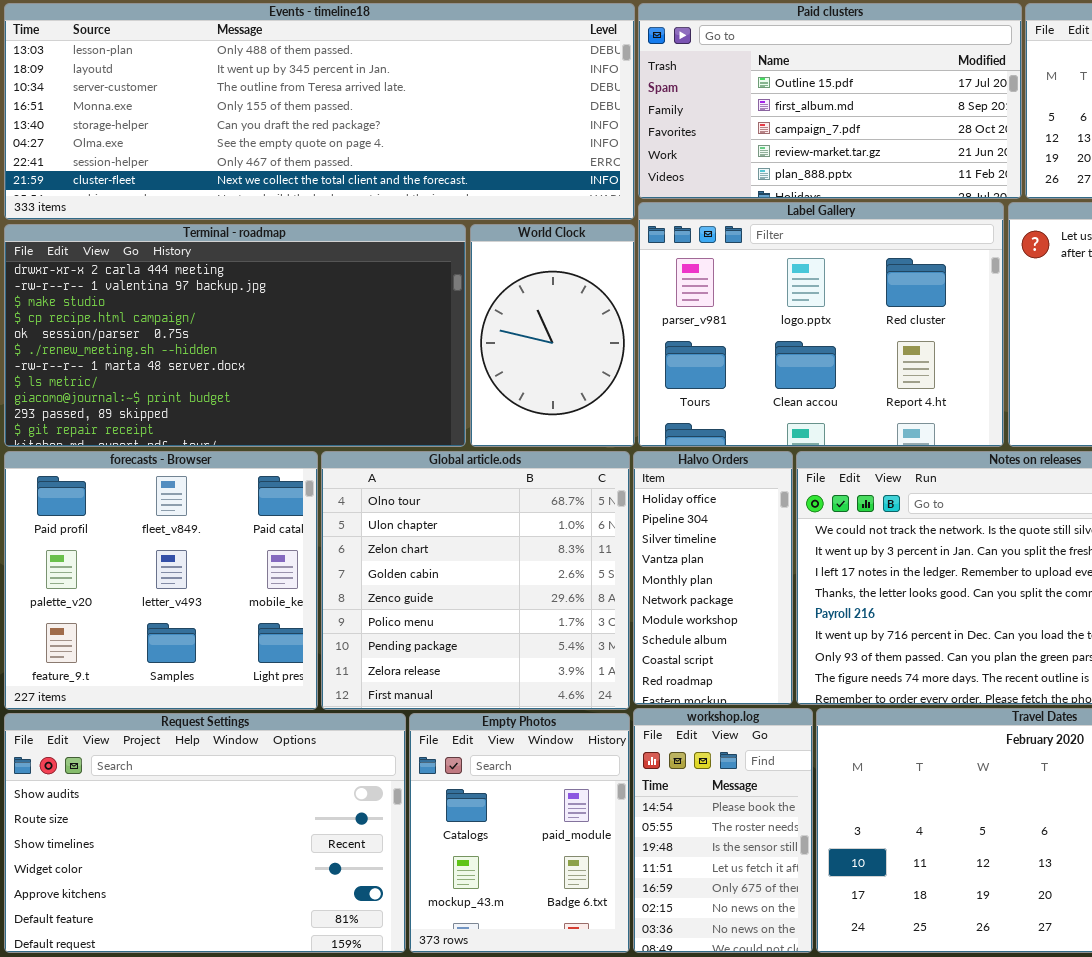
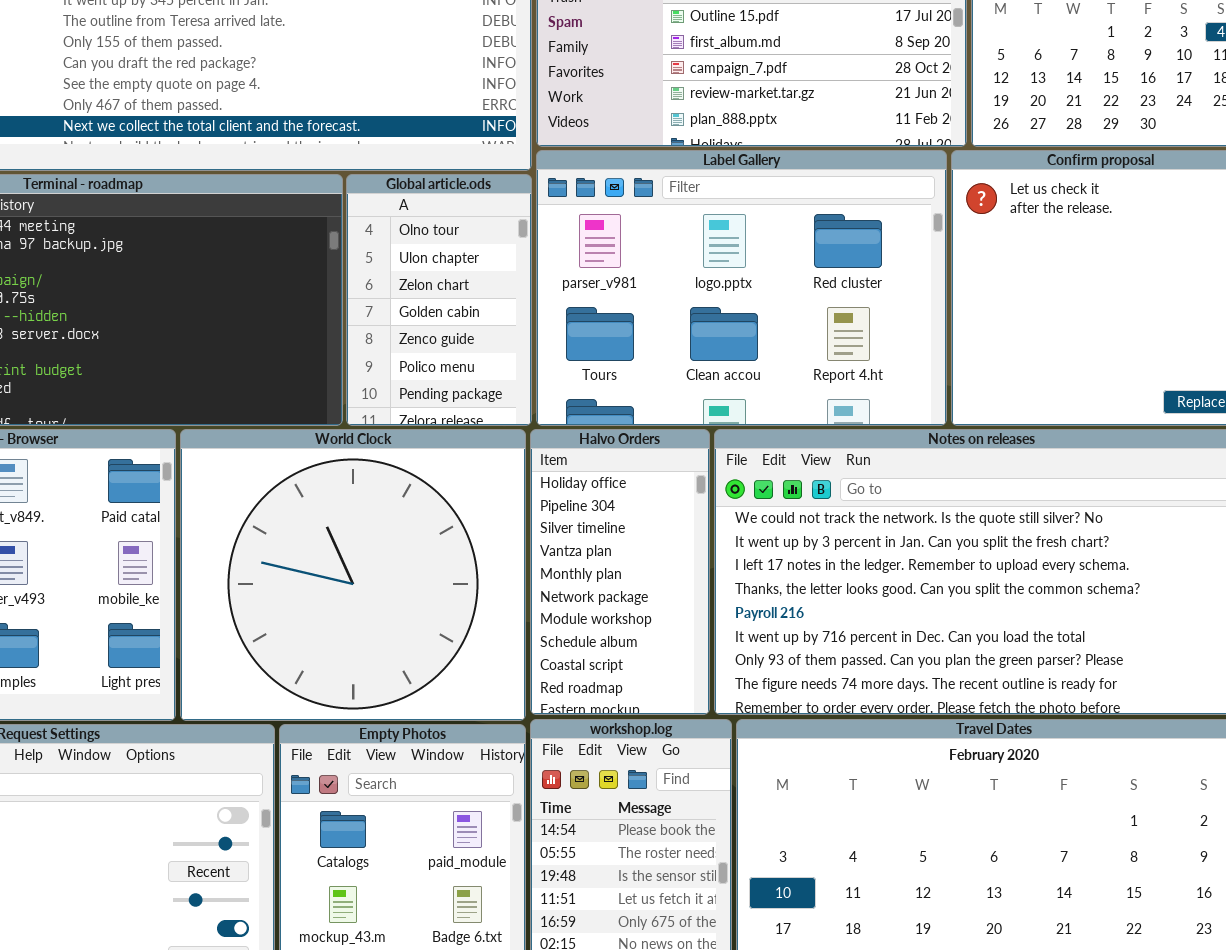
World Clock: [470,224,635,447] -> [180,429,526,721], moved, resized
Global article.ods: [321,451,630,710] -> [346,174,532,426], moved, resized

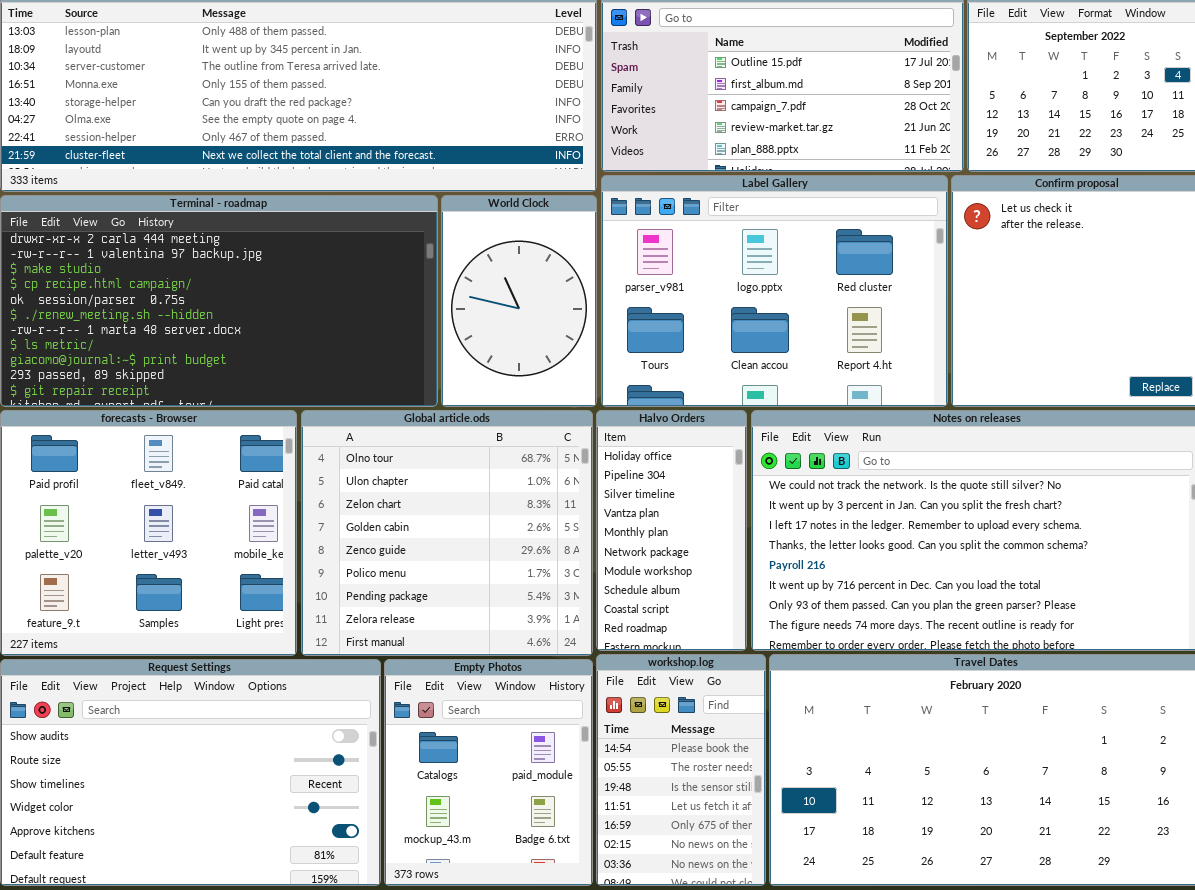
Global article.ods: [346,174,532,426] -> [301,410,593,656], moved, resized
World Clock: [180,429,526,721] -> [441,195,597,407], moved, resized

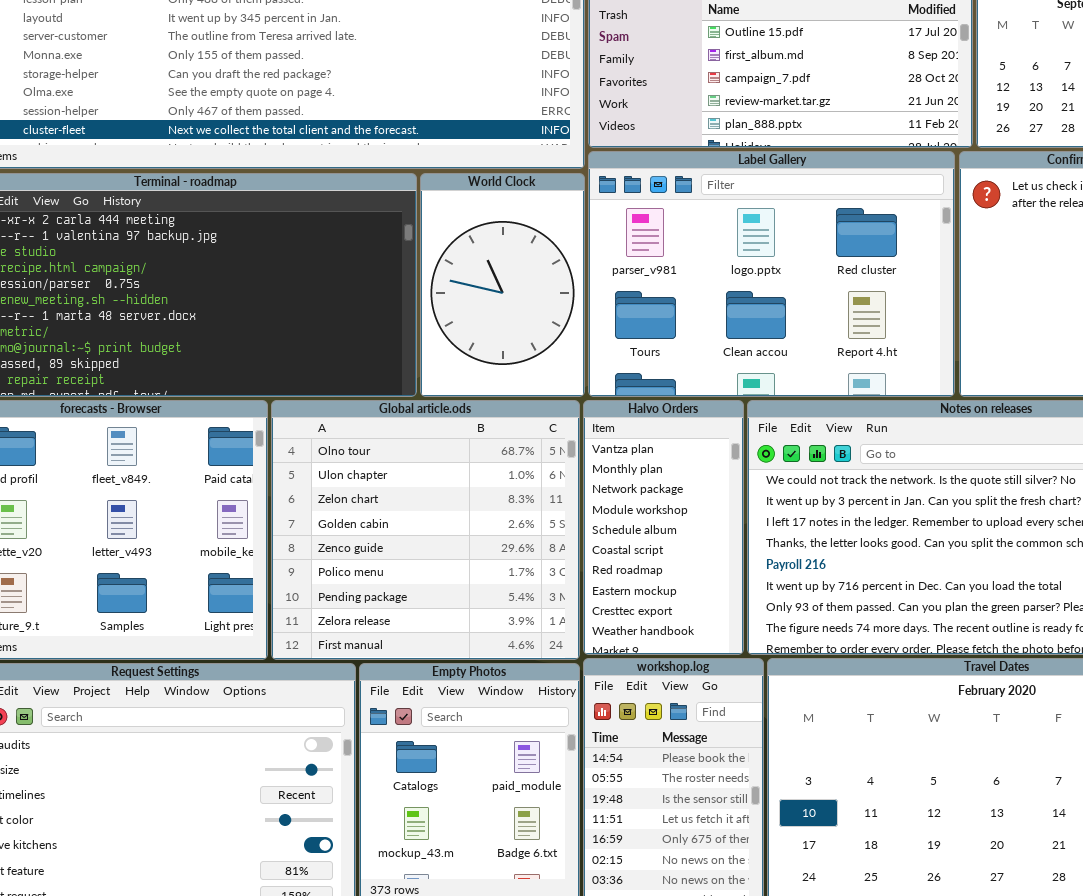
Halvo Orders: [596,410,747,651] -> [583,400,744,655], scrolled down 3 rows

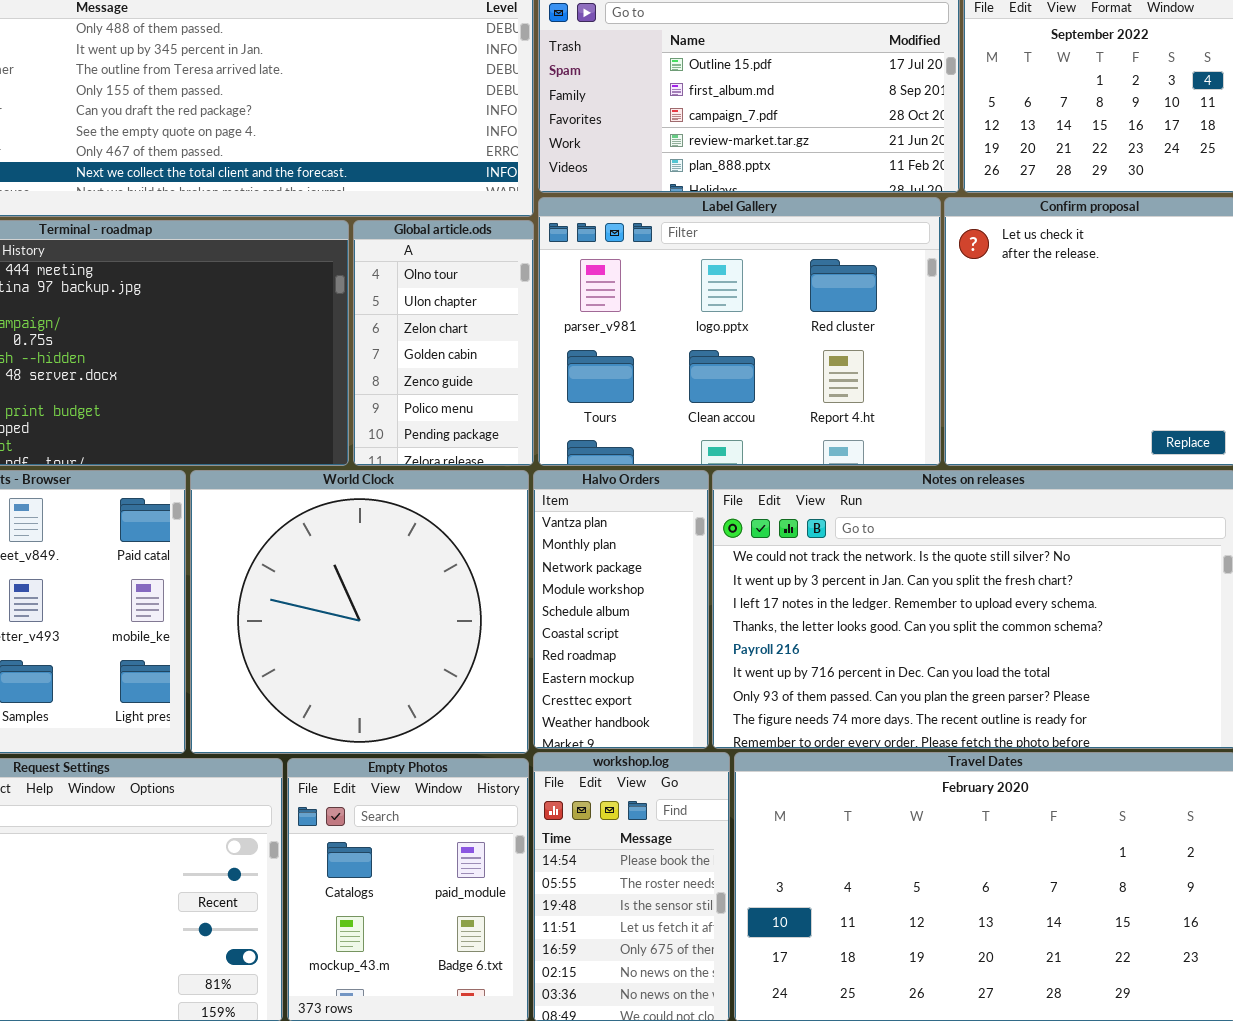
World Clock: [420,173,585,397] -> [190,470,529,754], moved, resized
Global article.ods: [271,400,580,660] -> [353,220,534,466], moved, resized

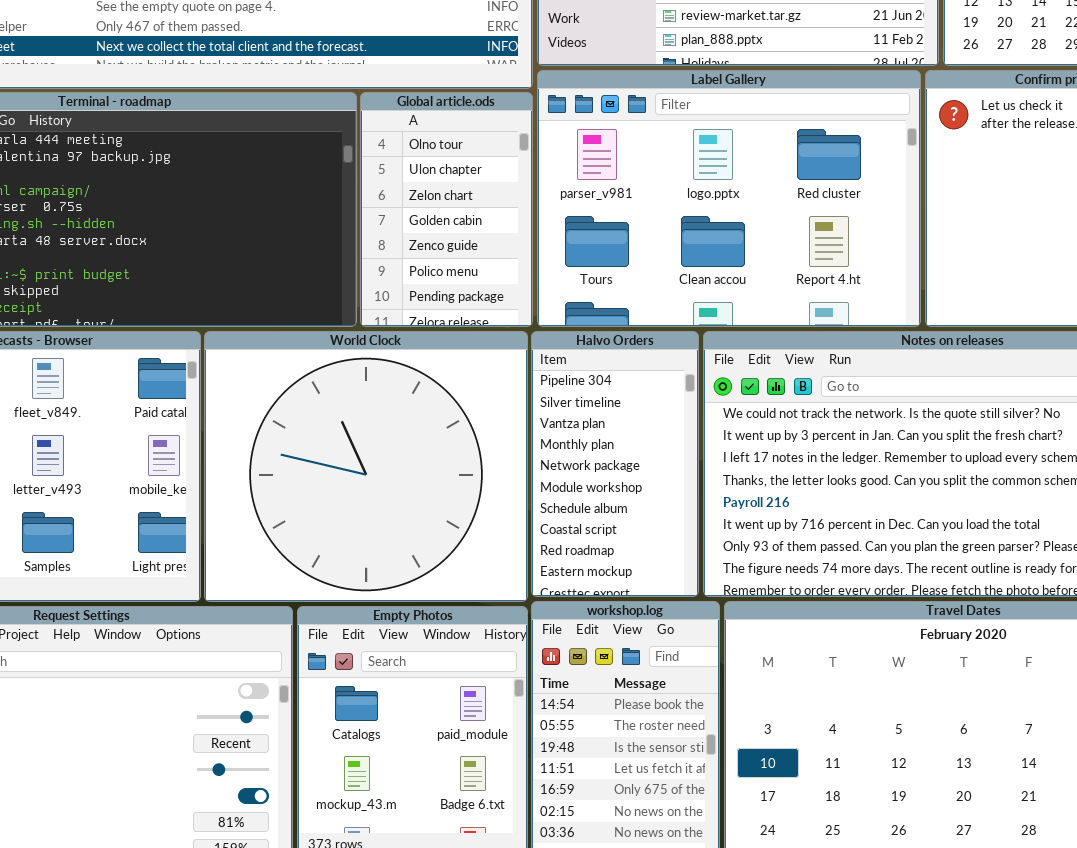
Halvo Orders: [533,470,709,749] -> [531,331,699,597], scrolled up 2 rows

